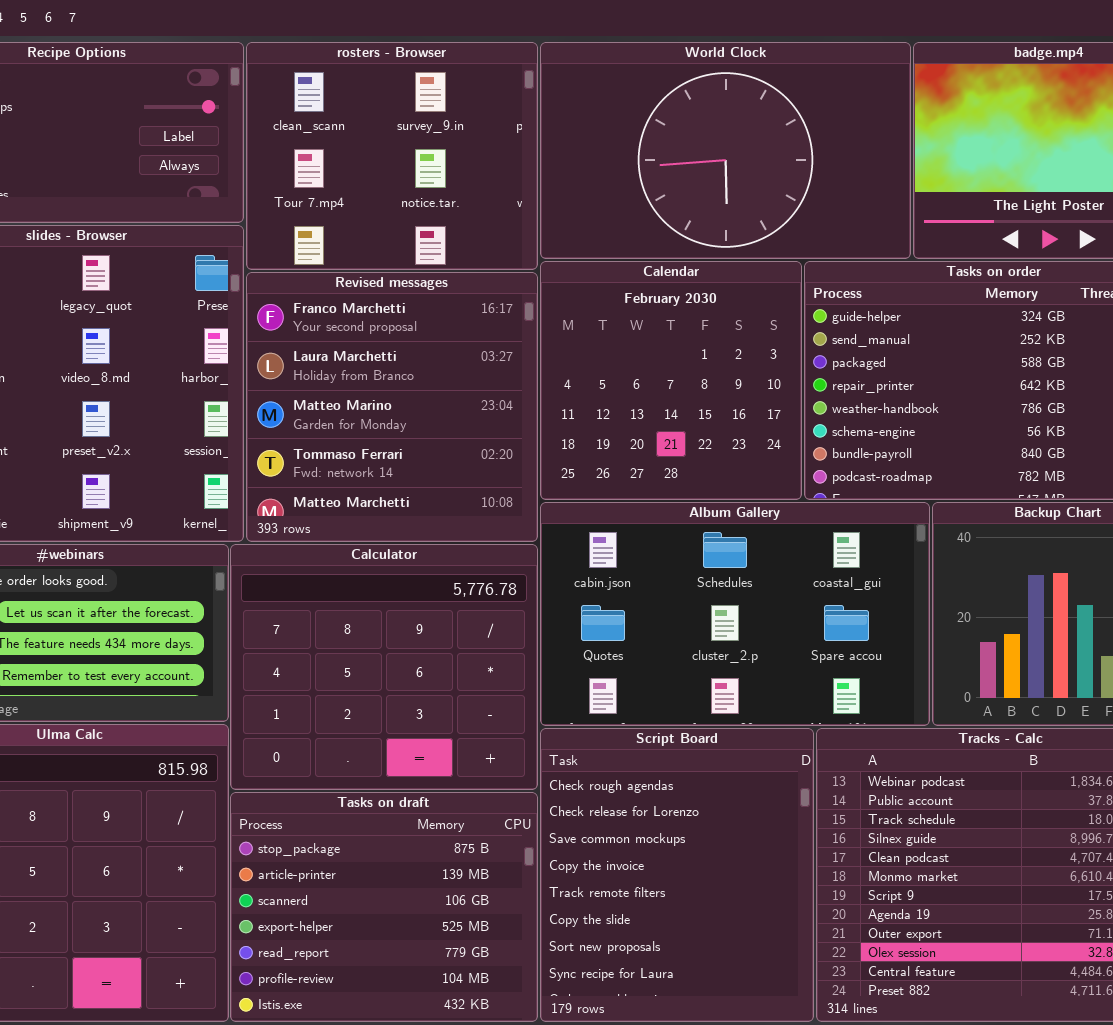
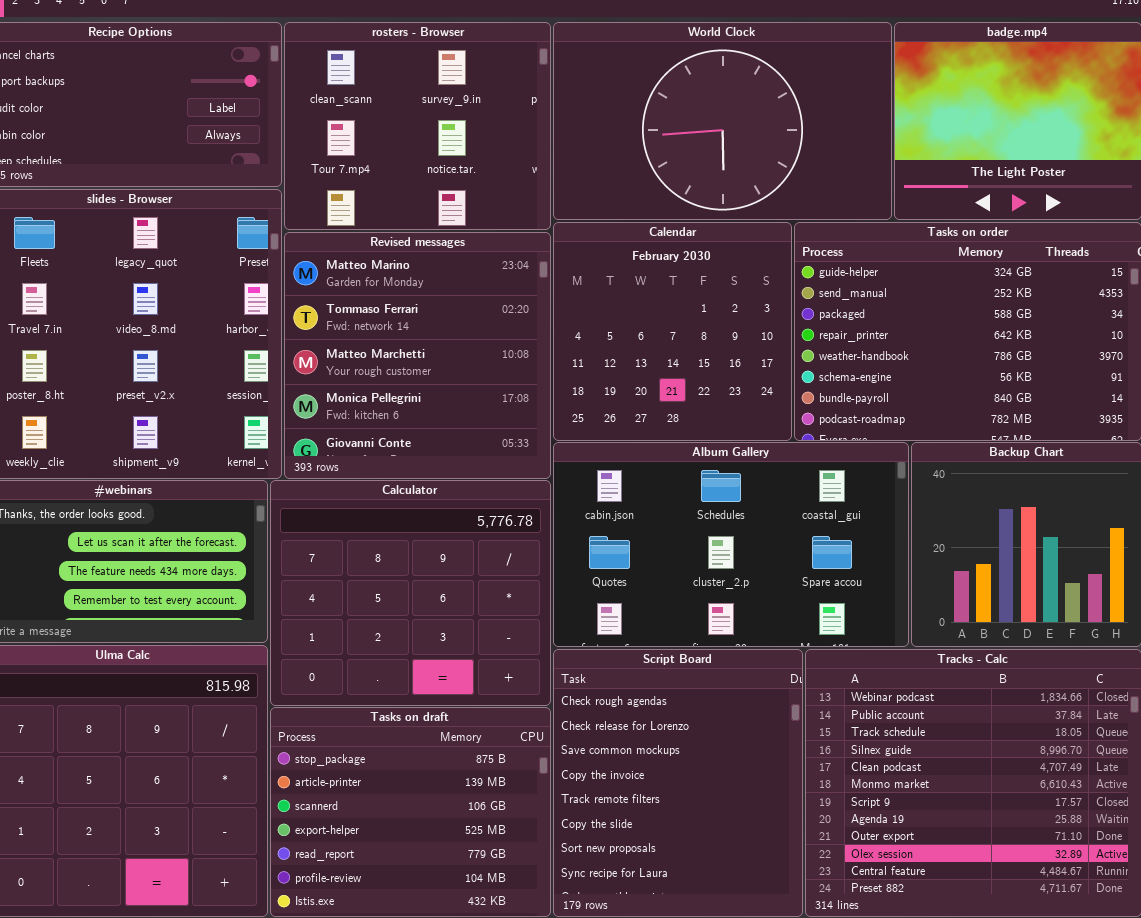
Revised messages: [246,272,538,542] -> [284,232,551,479], scrolled down 2 rows

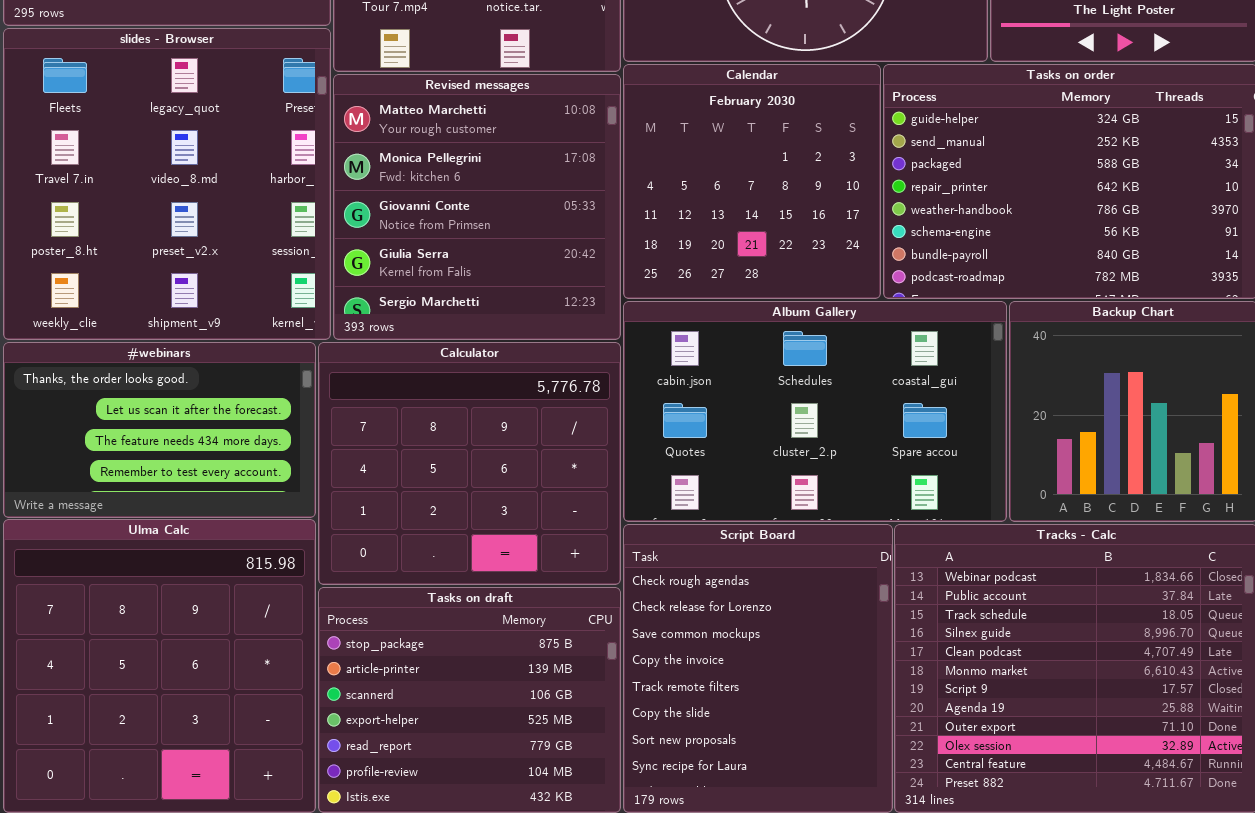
Revised messages: [284,232,551,479] -> [333,74,621,340], scrolled down 2 rows

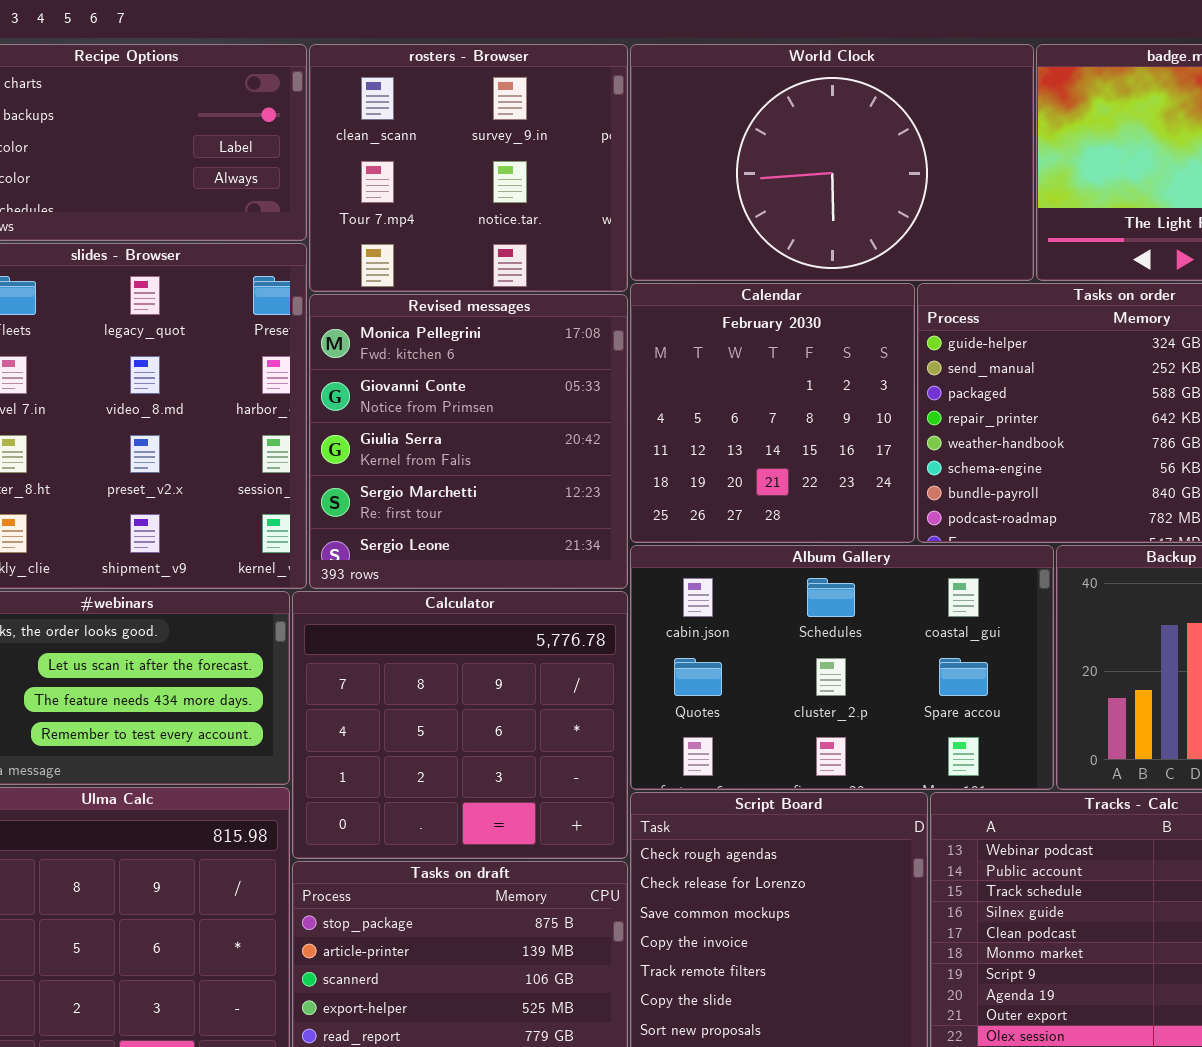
Revised messages: [333,74,621,340] -> [309,294,628,589], scrolled down 1 row

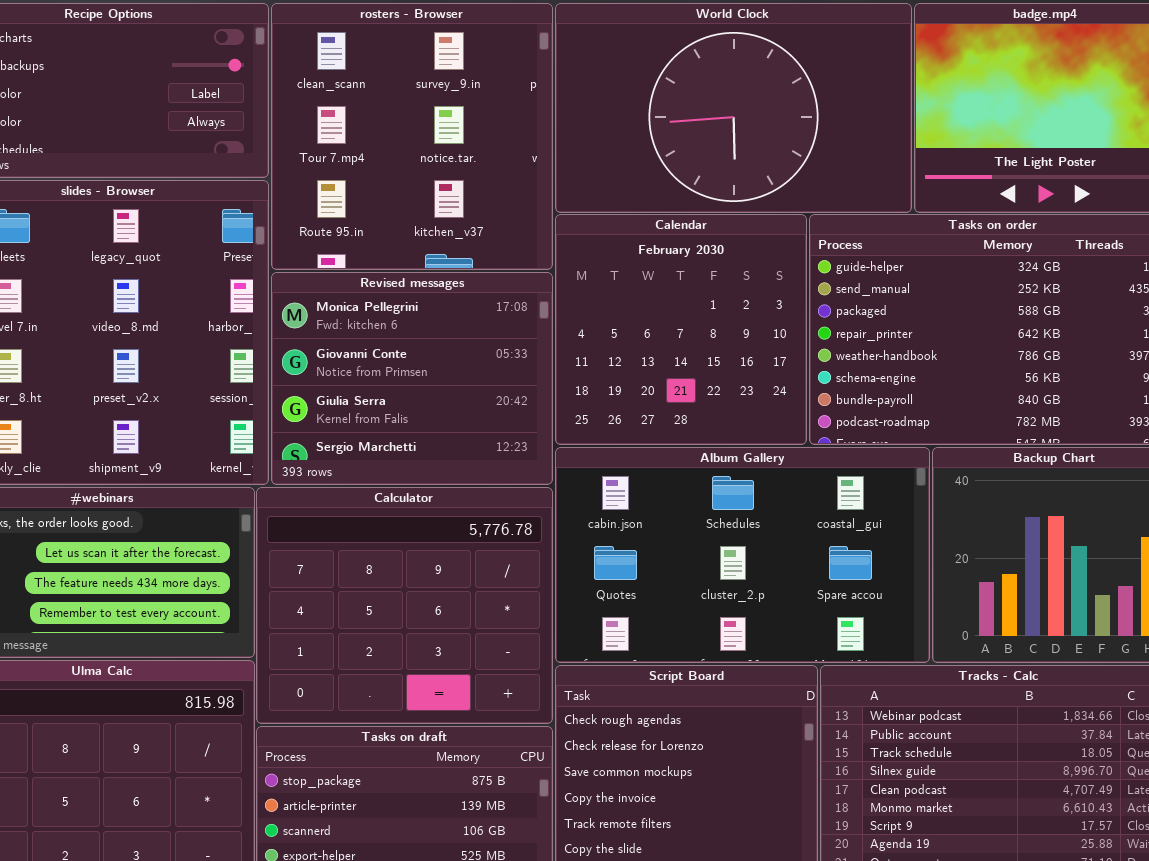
rosters - Browser: [309,44,628,292] -> [271,3,553,270], resized
Revised messages: [309,294,628,589] -> [271,272,553,485], resized

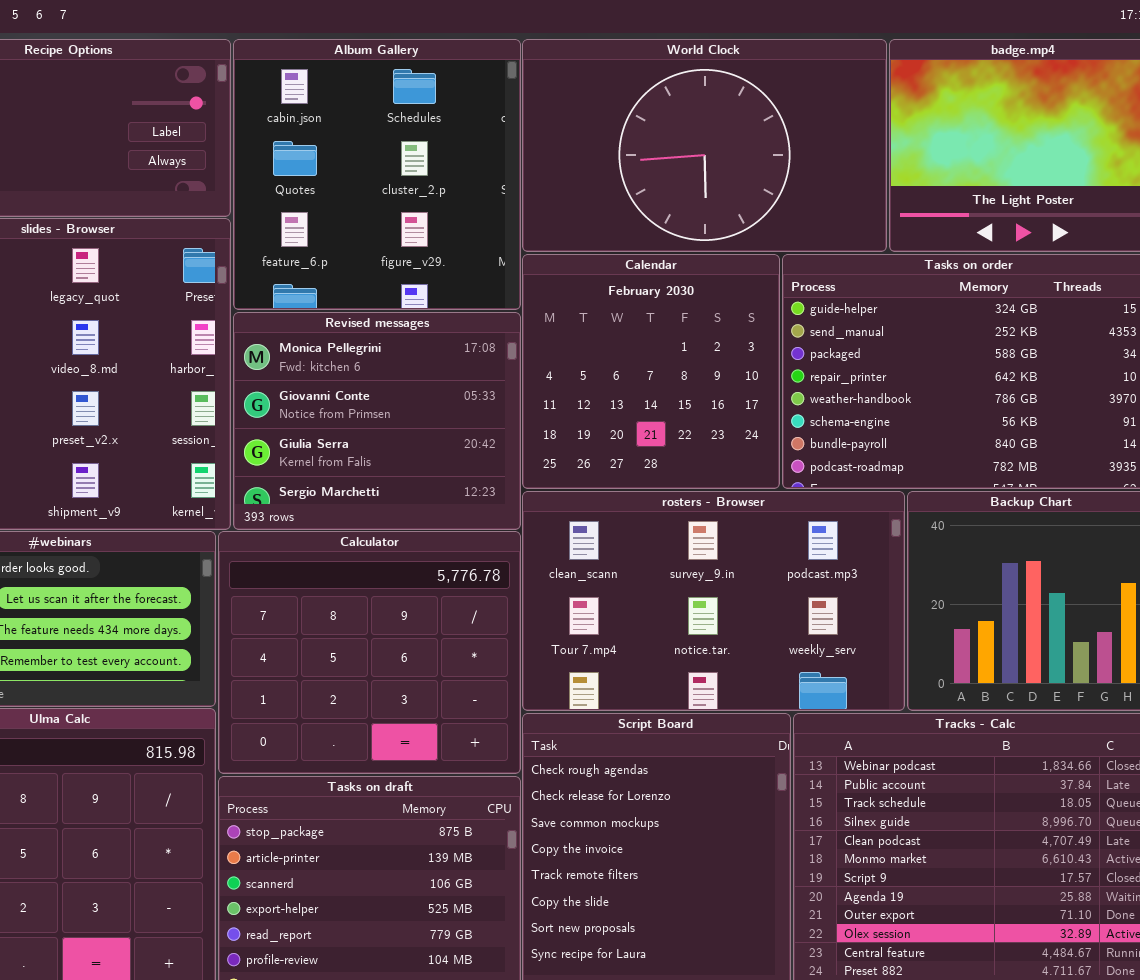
rosters - Browser: [271,3,553,270] -> [522,491,905,711], moved, resized
Album Gallery: [555,447,930,663] -> [233,39,521,310], moved, resized

